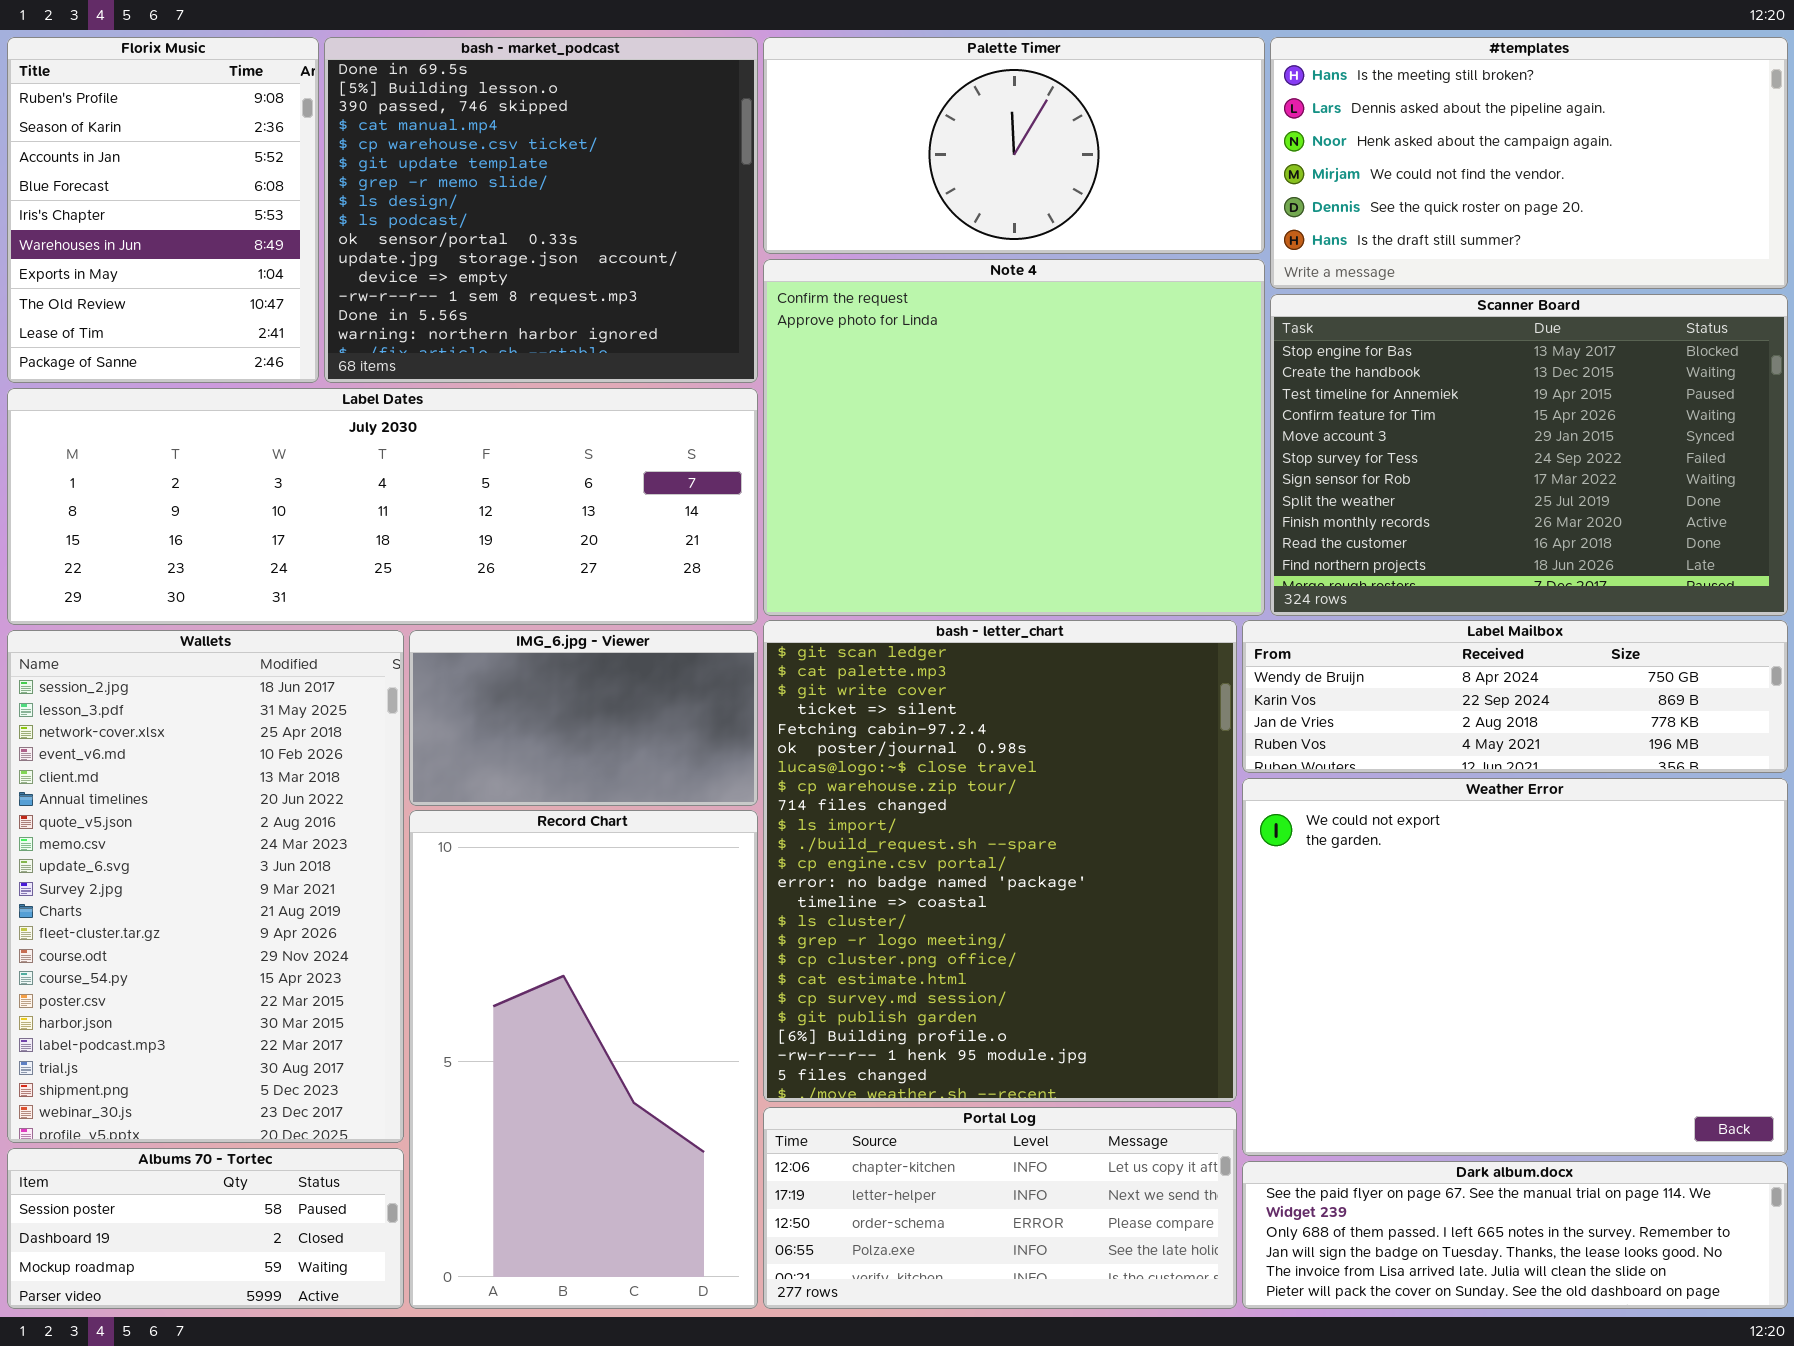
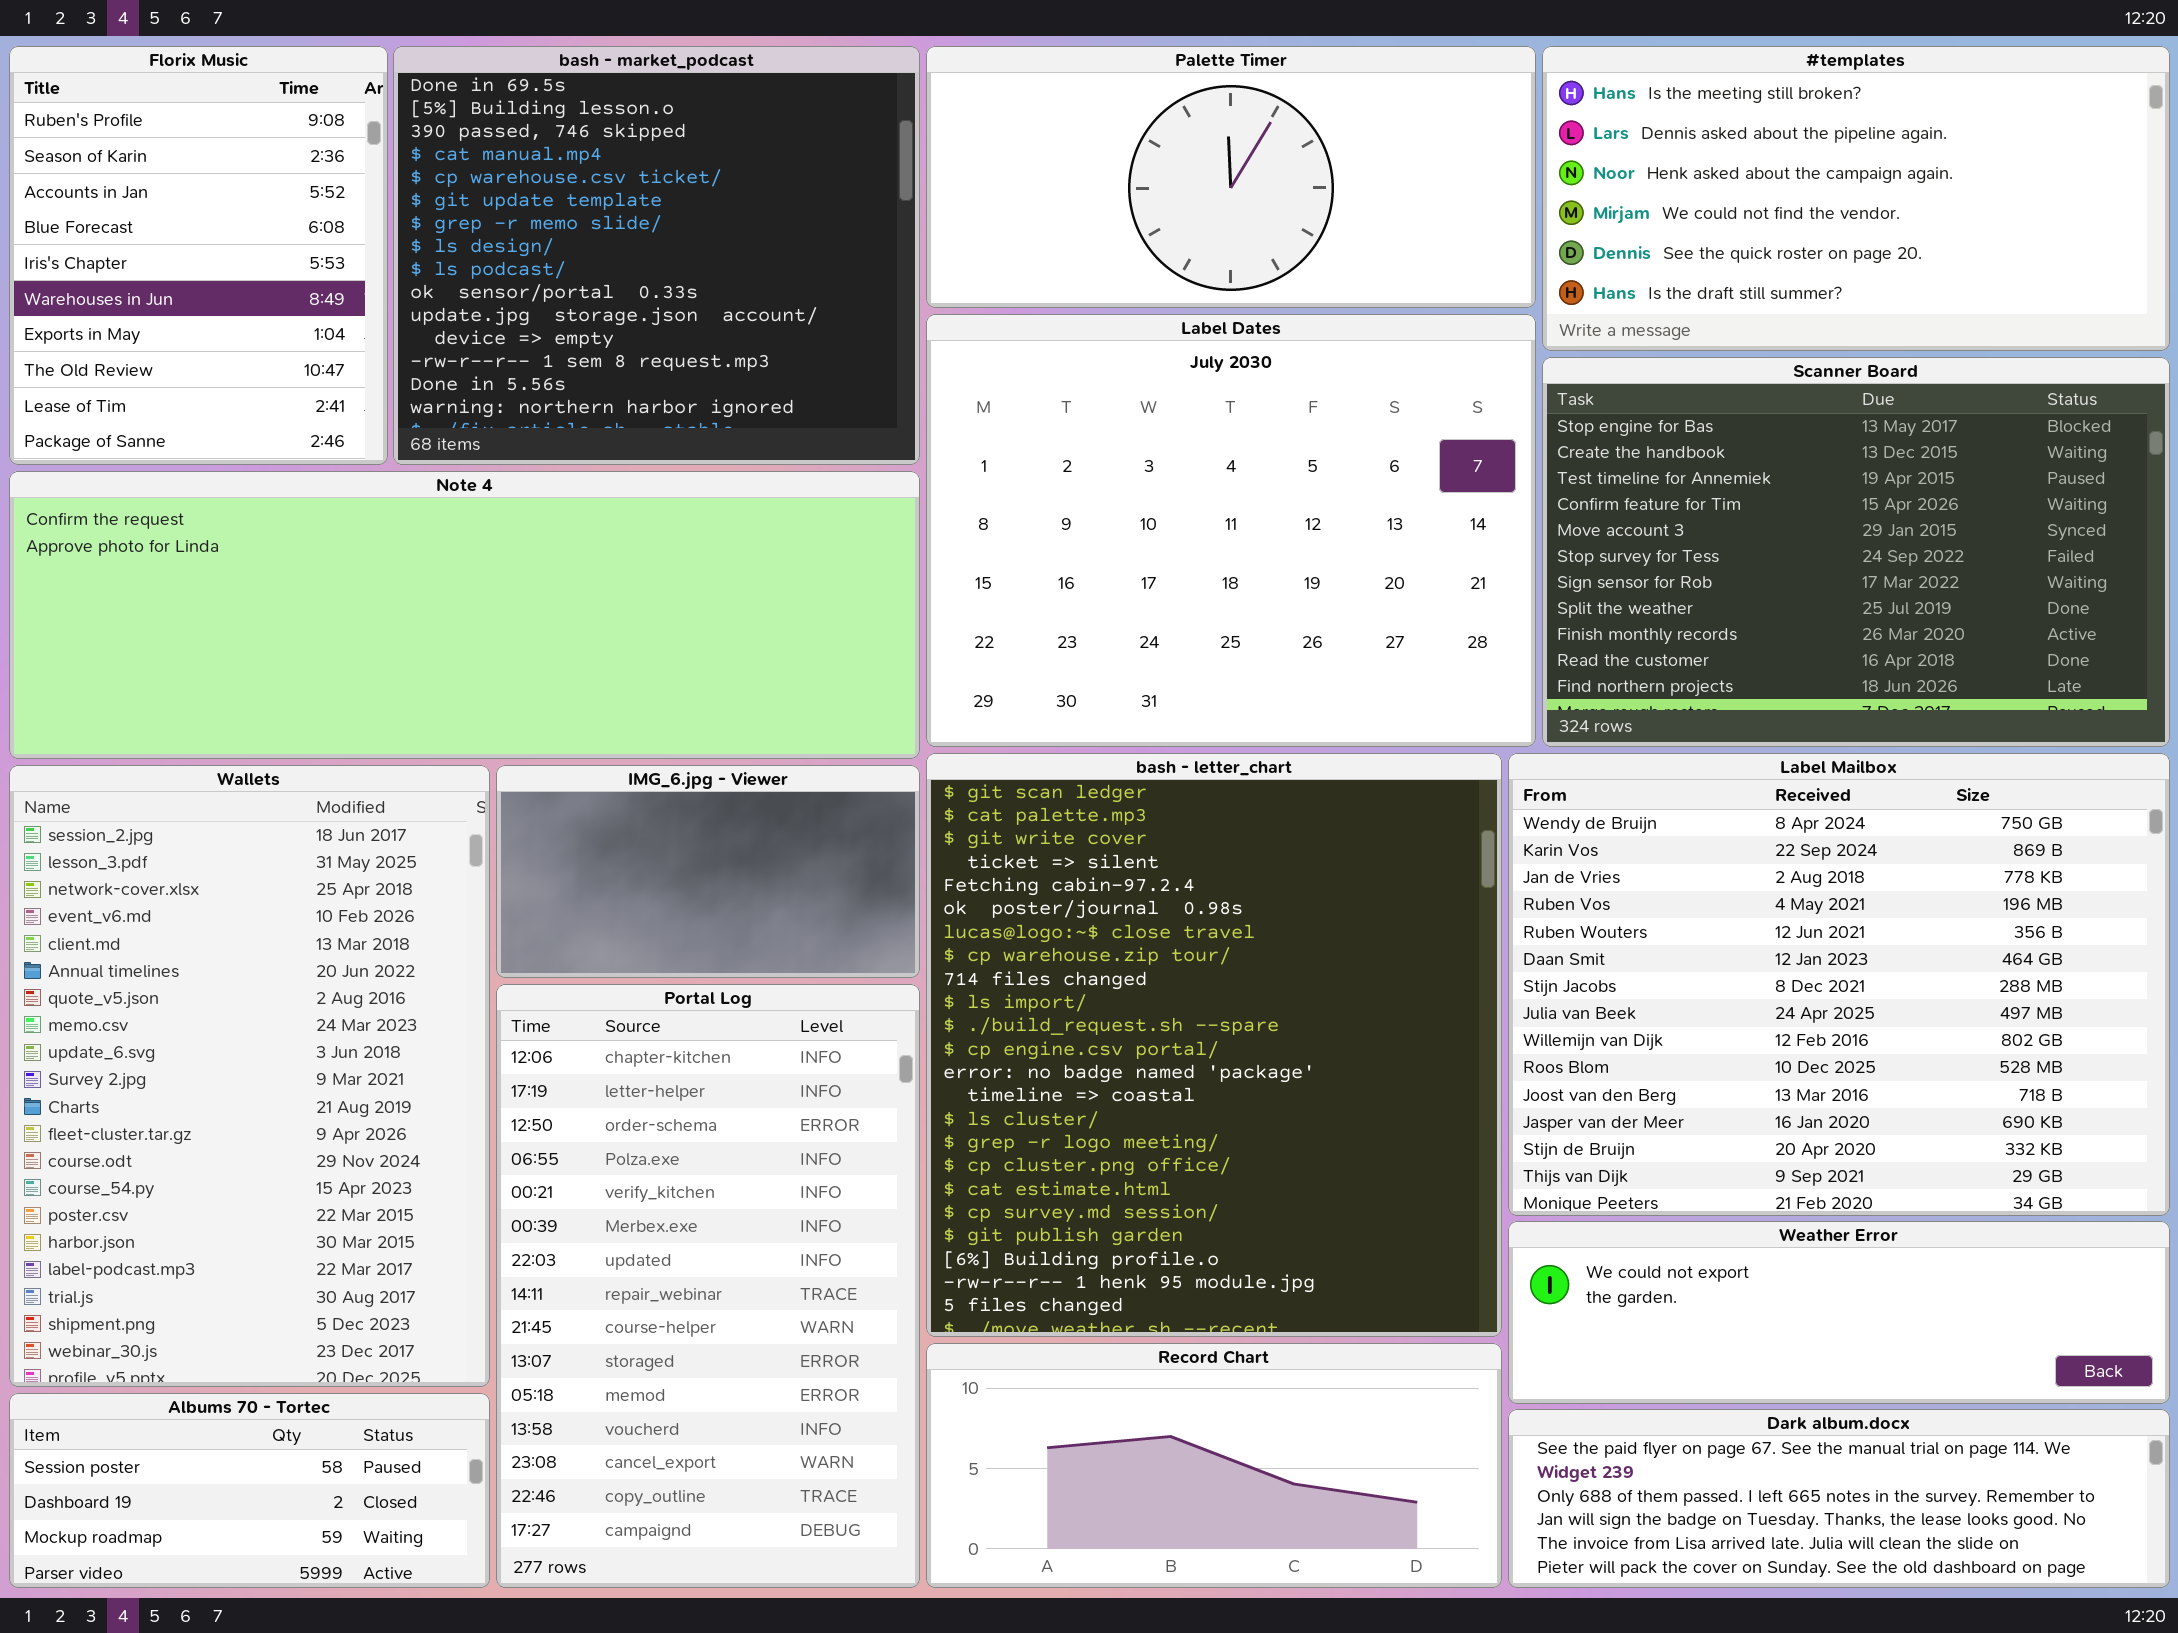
Note 4: [763,259,1265,616] -> [9,471,920,759], moved, resized
Label Dates: [7,388,758,625] -> [926,314,1536,747], moved, resized
Label Mailbox: [1242,620,1788,773] -> [1508,753,2170,1216], resized
Weather Error: [1242,778,1788,1156] -> [1508,1221,2170,1404], resized
Record Chart: [409,810,758,1309] -> [926,1343,1502,1588], moved, resized
Portal Log: [763,1107,1237,1309] -> [496,984,920,1588], moved, resized

